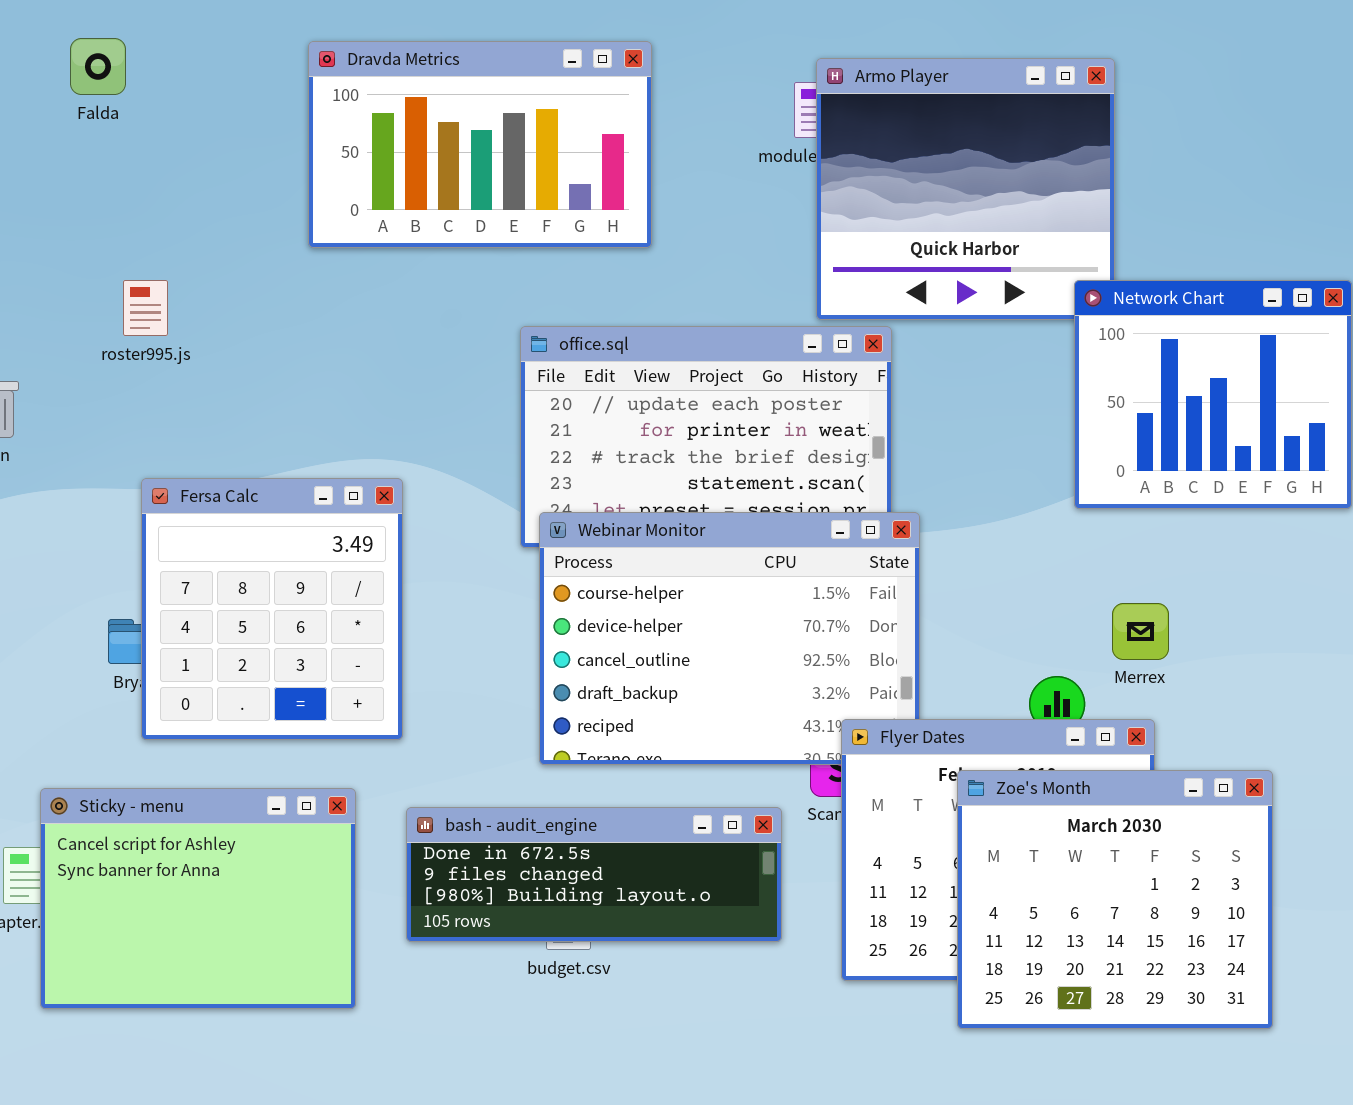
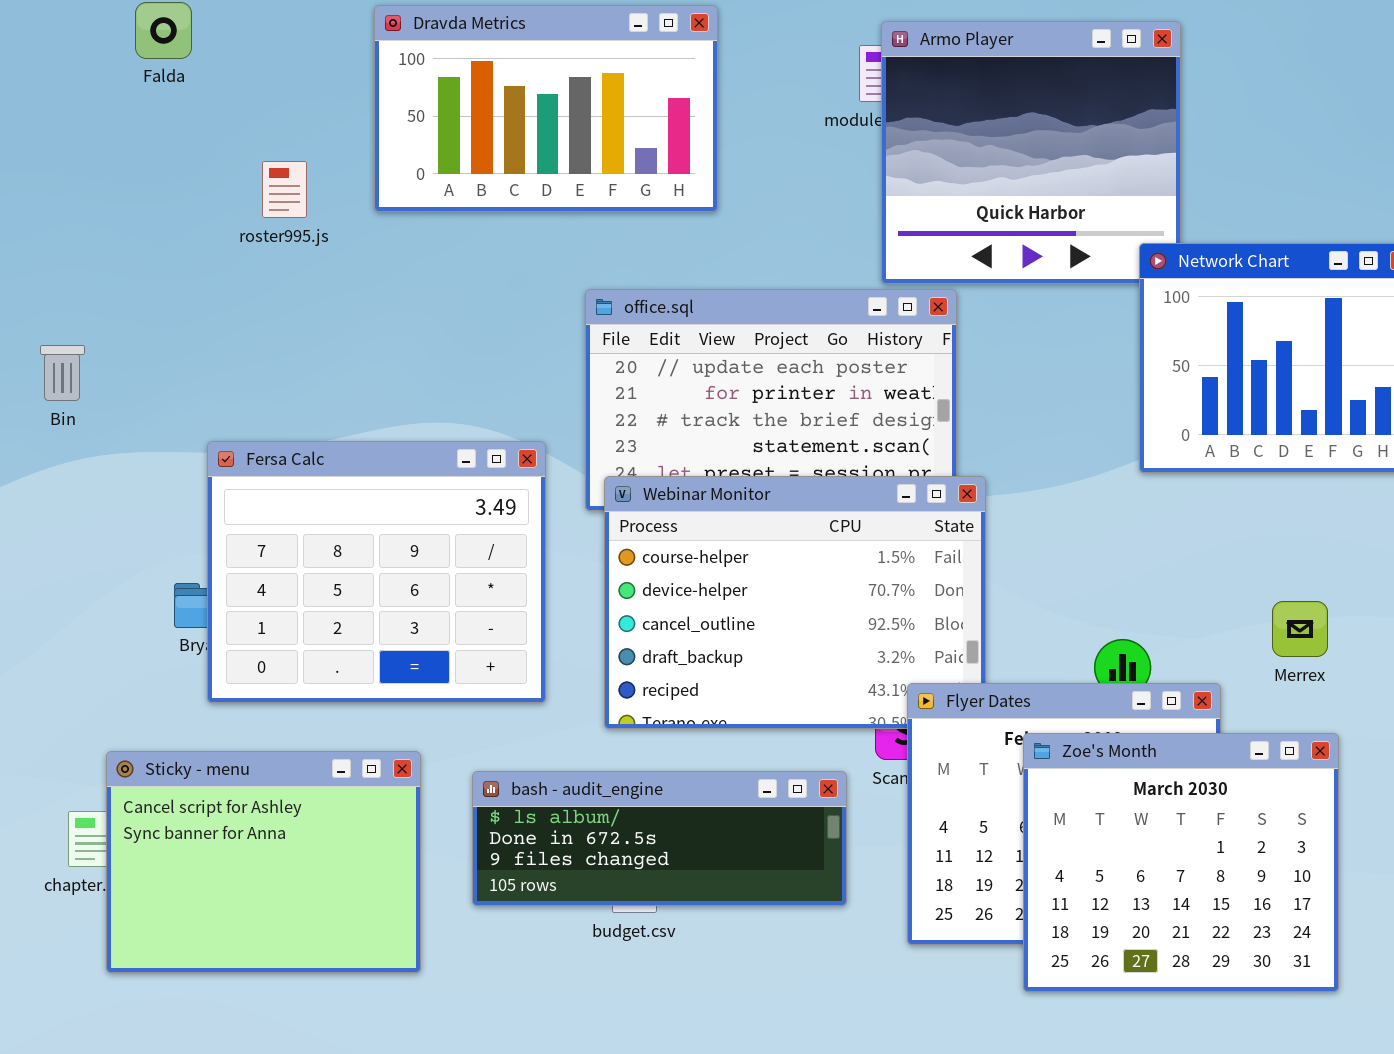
roster995.js: [123,280,168,336] -> [262,161,307,218], moved
Fersa Calc: [141,478,403,740] -> [207,441,546,703], resized
Merrex: [1112,603,1169,660] -> [1272,601,1328,657], moved
bash - audit_engine: [406,807,782,942] -> [472,771,847,906], scrolled up 1 row

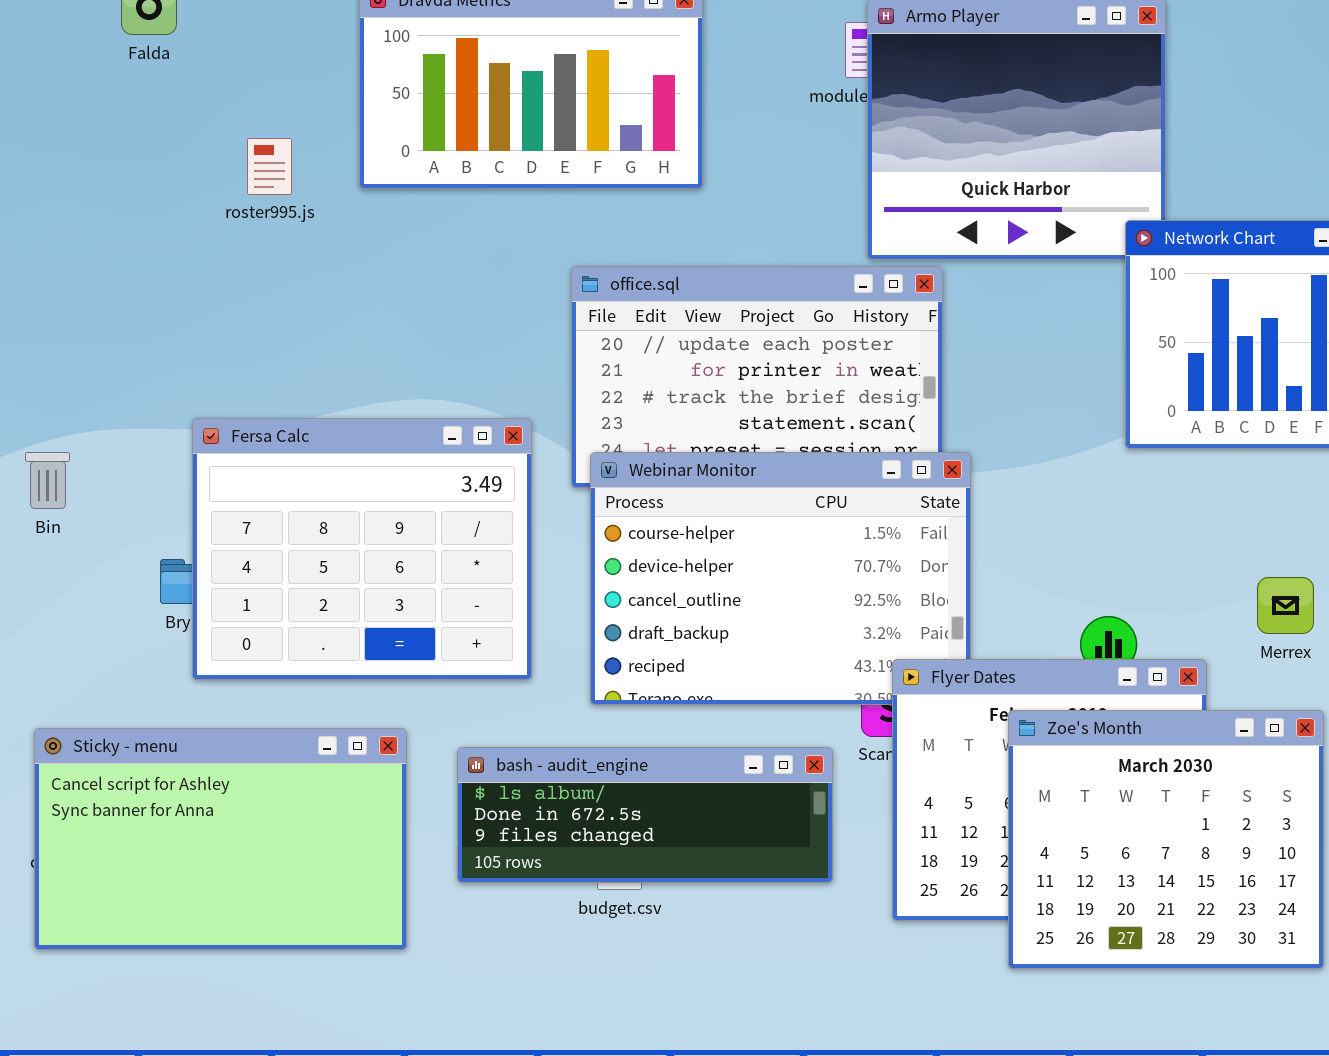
Bin: [40,345,85,401] -> [25,452,70,509], moved
Sticky - menu: [106,751,421,973] -> [34,728,407,950], resized

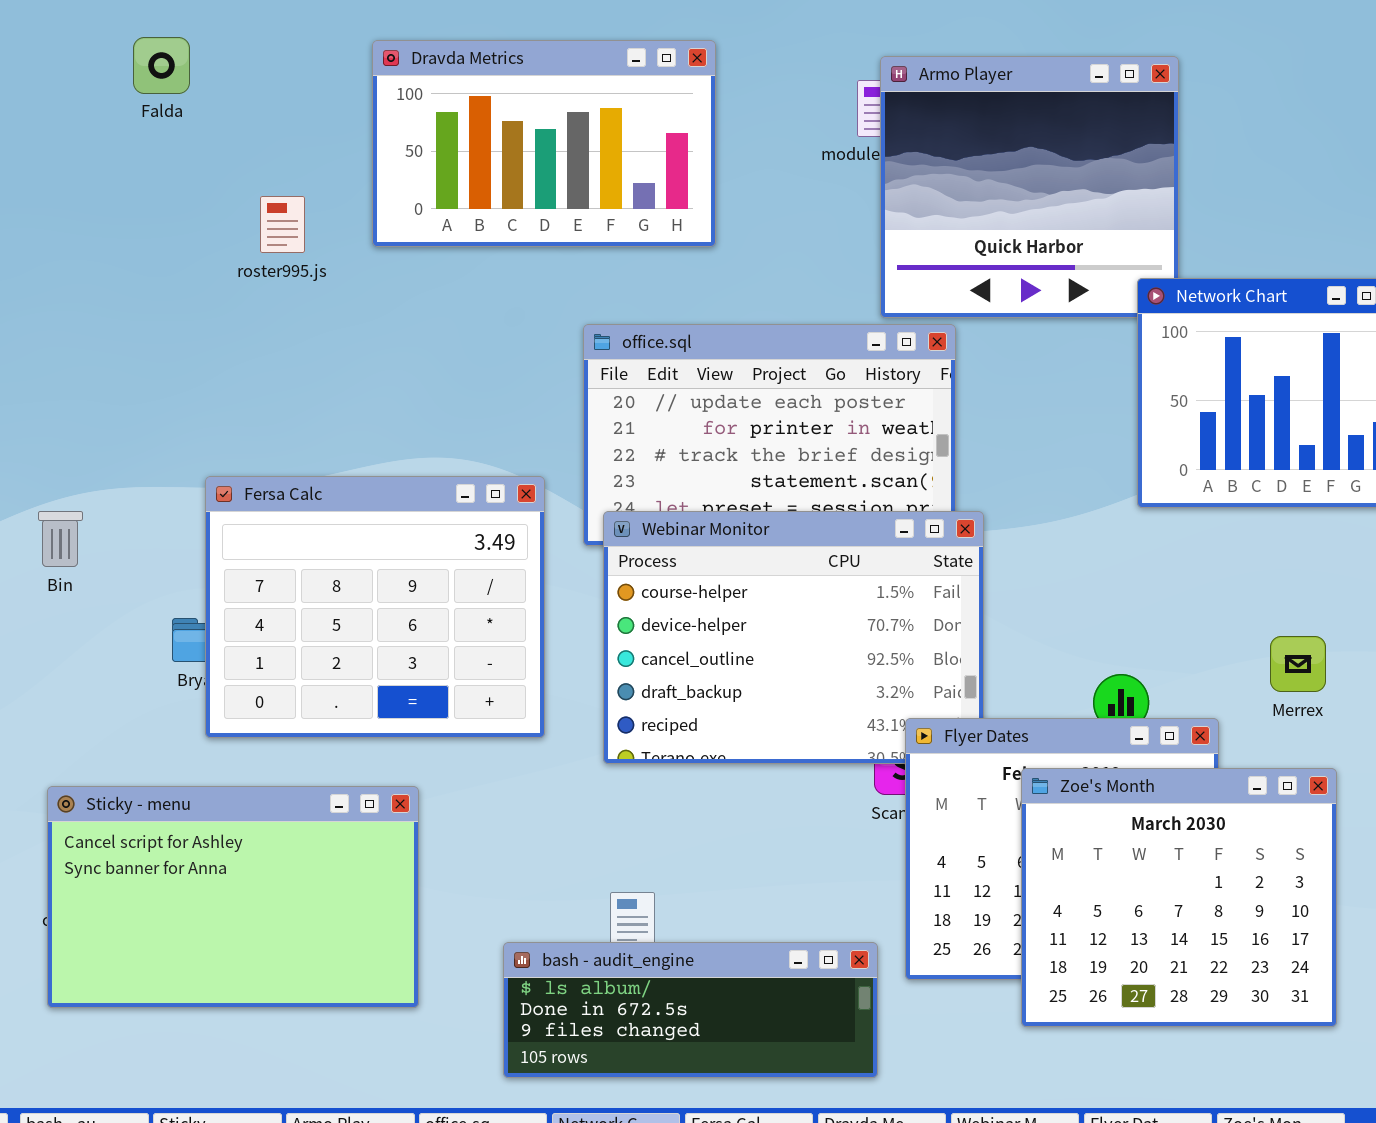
bash - audit_engine: [457,747,833,883] -> [503,942,878,1078], moved

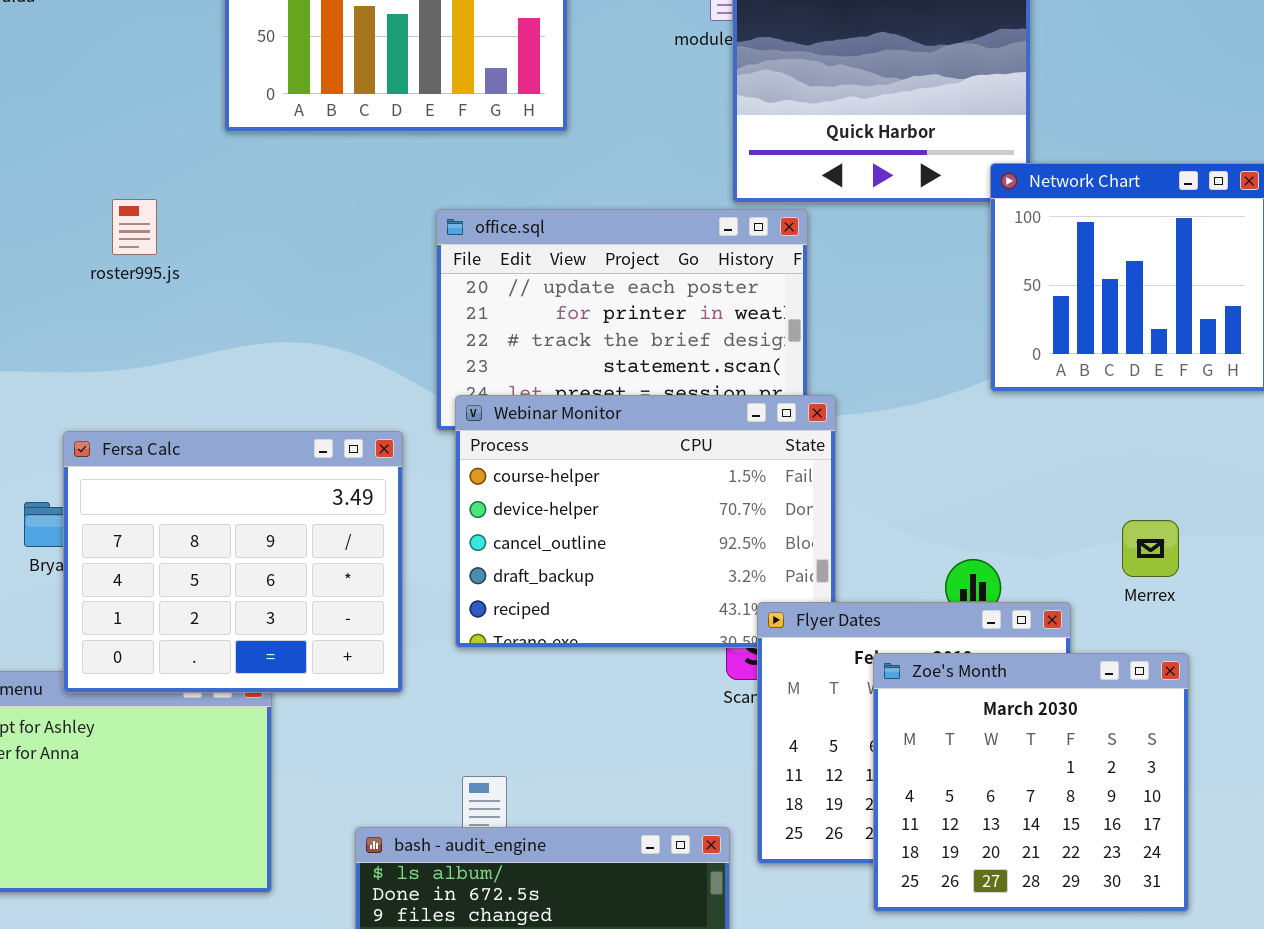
roster995.js: [260,196,305,253] -> [112,199,157,255], moved
Fersa Calc: [205,476,545,738] -> [63,431,403,693], moved

